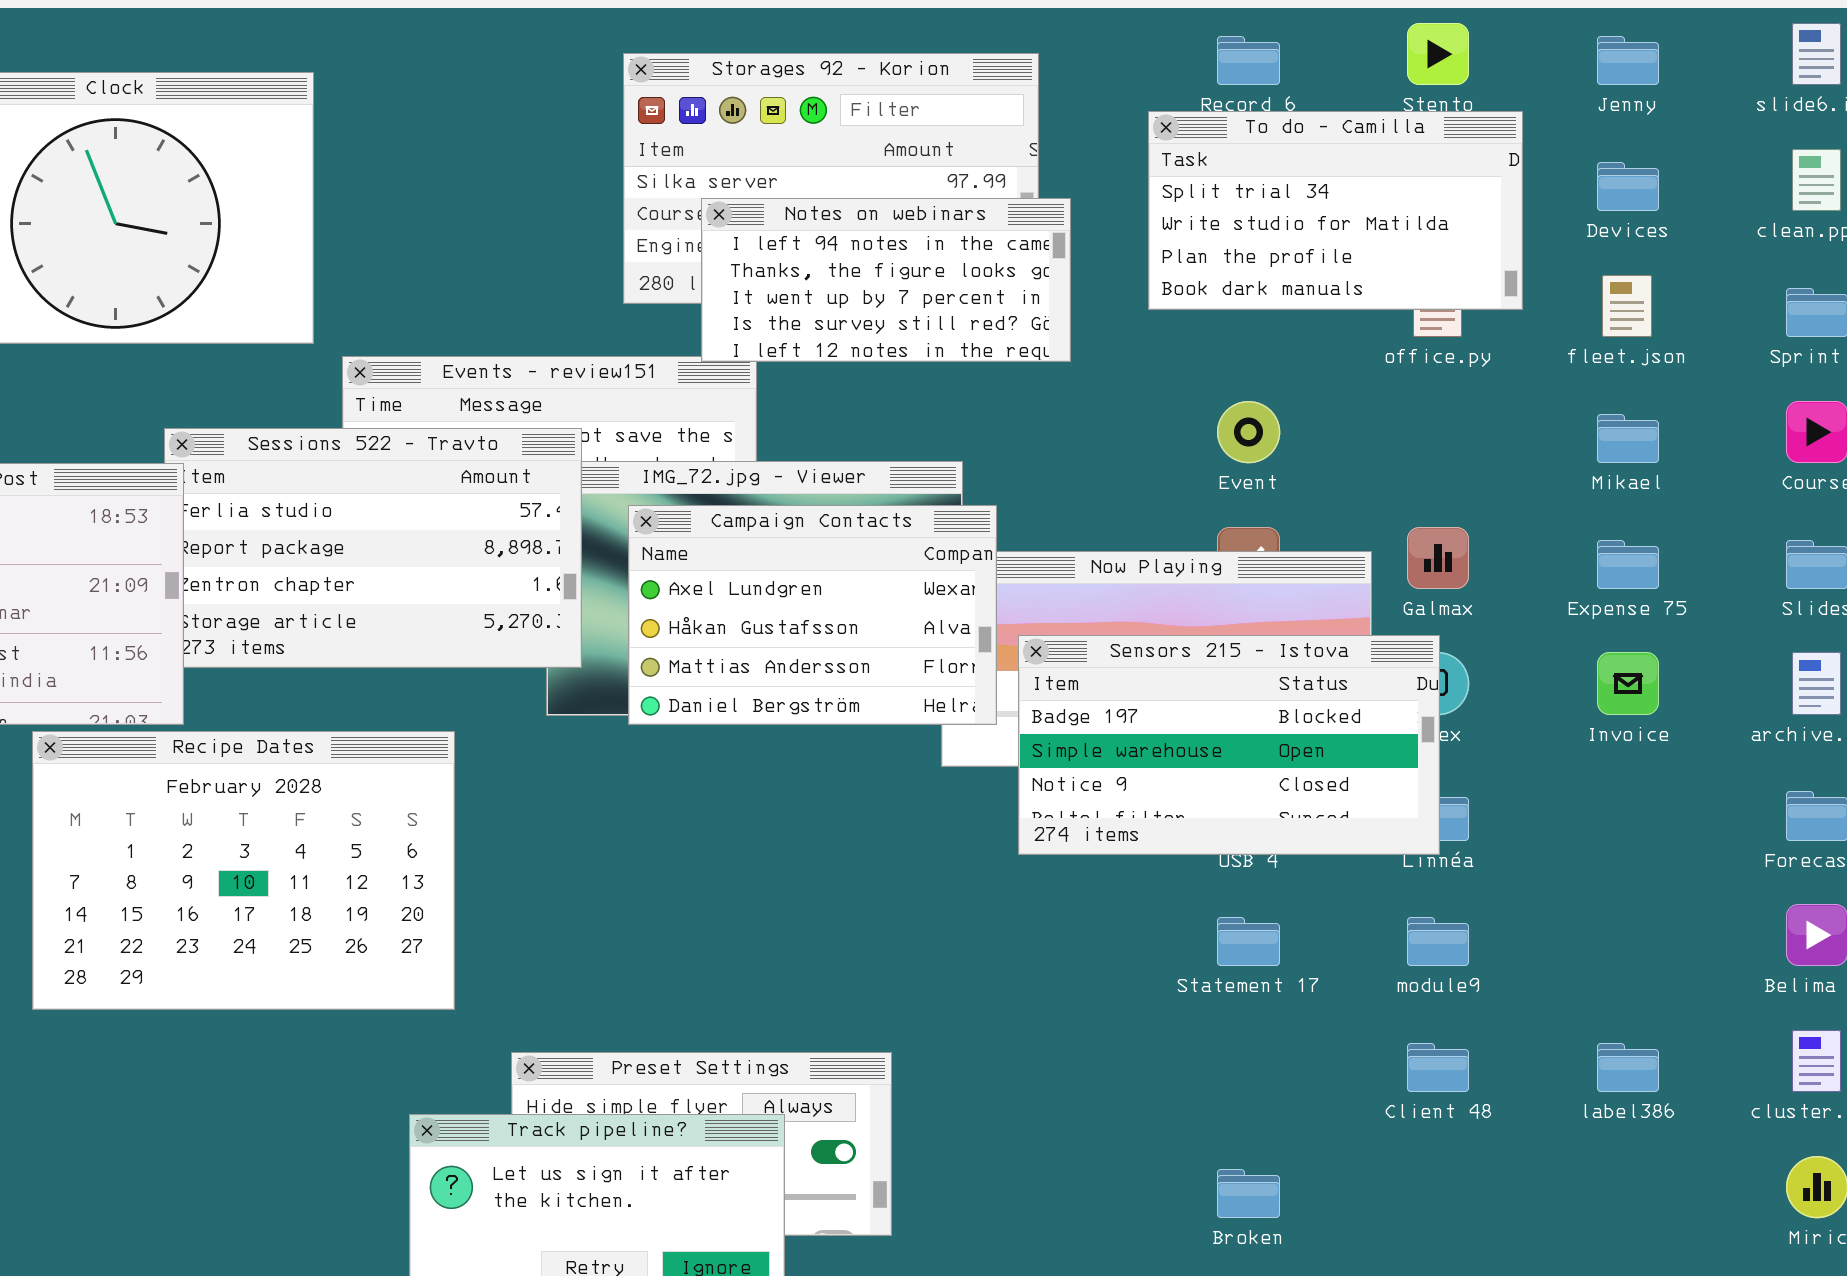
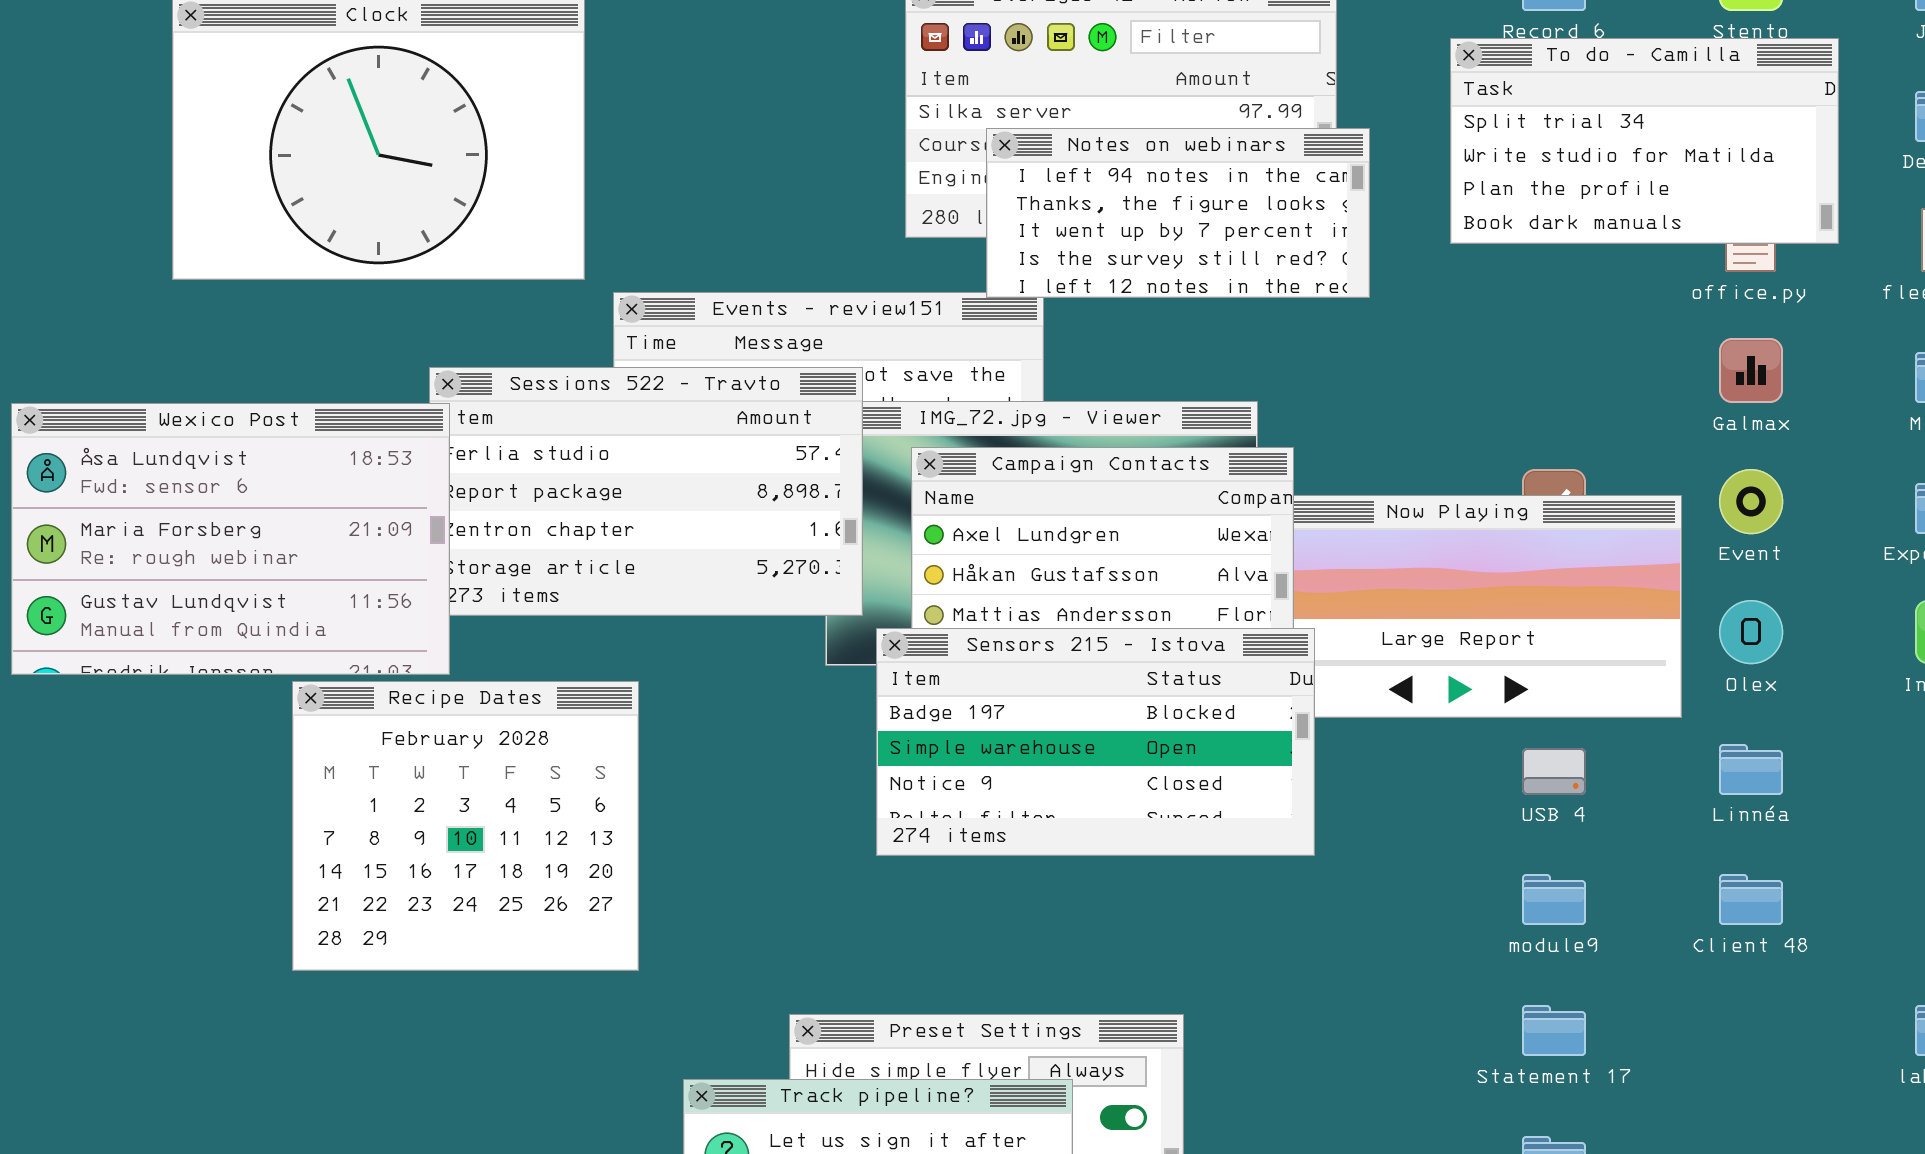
Event: [1217,401,1280,463] -> [1719,469,1783,534], moved
Galmax: [1407,527,1469,589] -> [1719,338,1783,403], moved
Sensors 215 - Istova: [1018,635,1440,855] -> [876,628,1315,856], moved
Recipe Dates: [32,731,455,1010] -> [292,681,639,971], resized
Statement 17: [1217,917,1280,966] -> [1522,1005,1586,1056], moved
module9: [1407,917,1469,966] -> [1522,874,1586,925], moved
Client 48: [1407,1043,1469,1092] -> [1719,874,1783,925], moved

